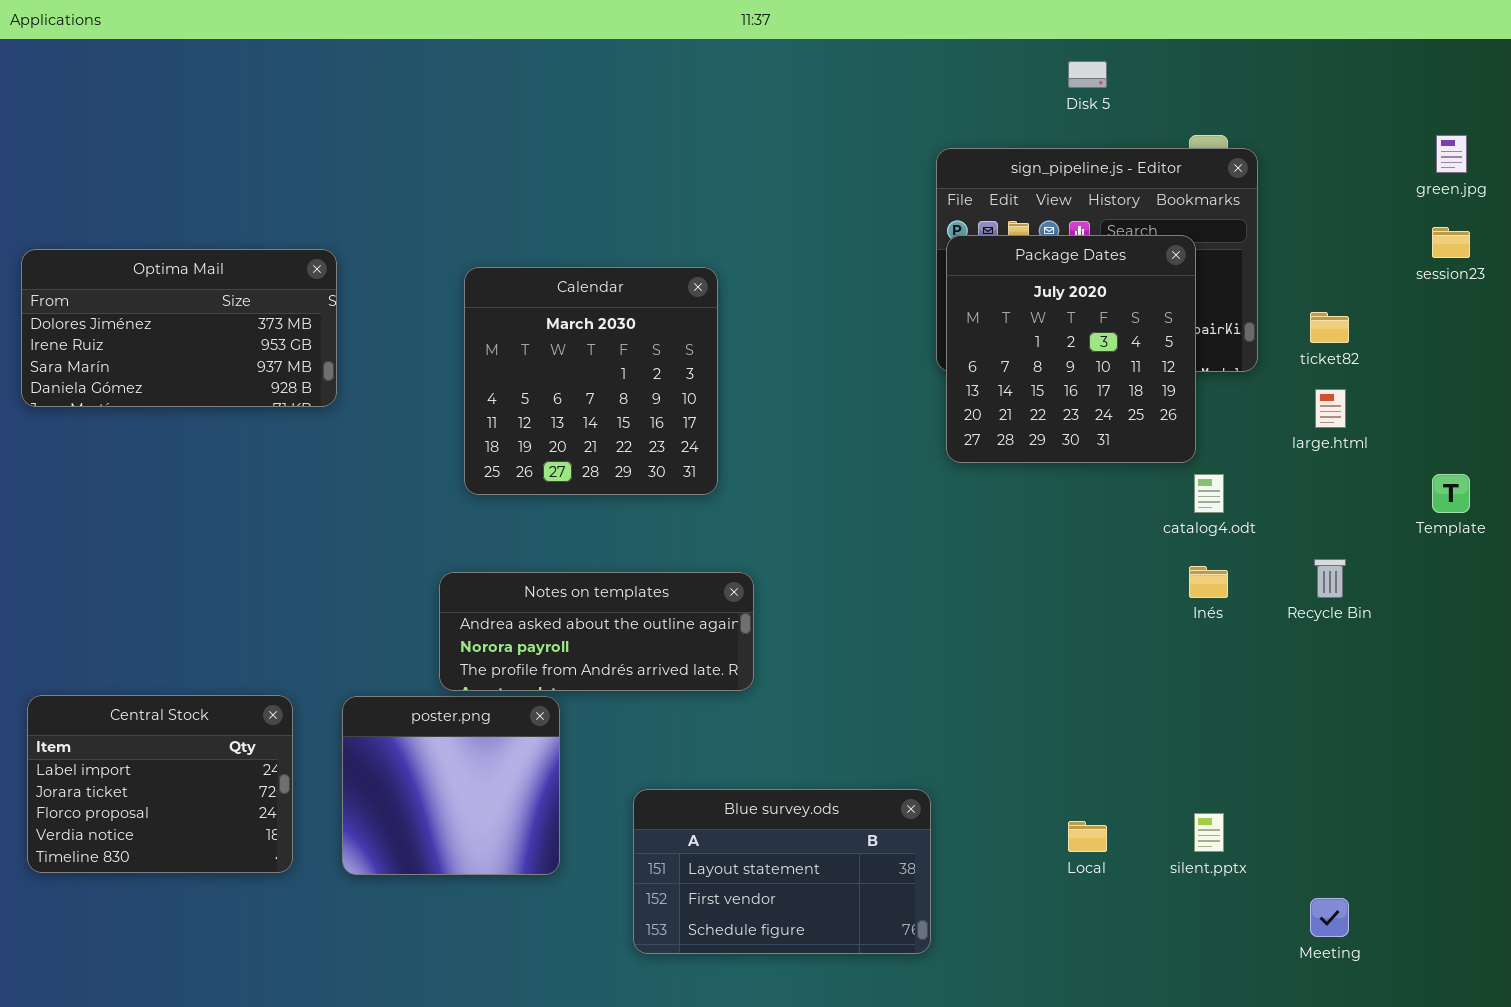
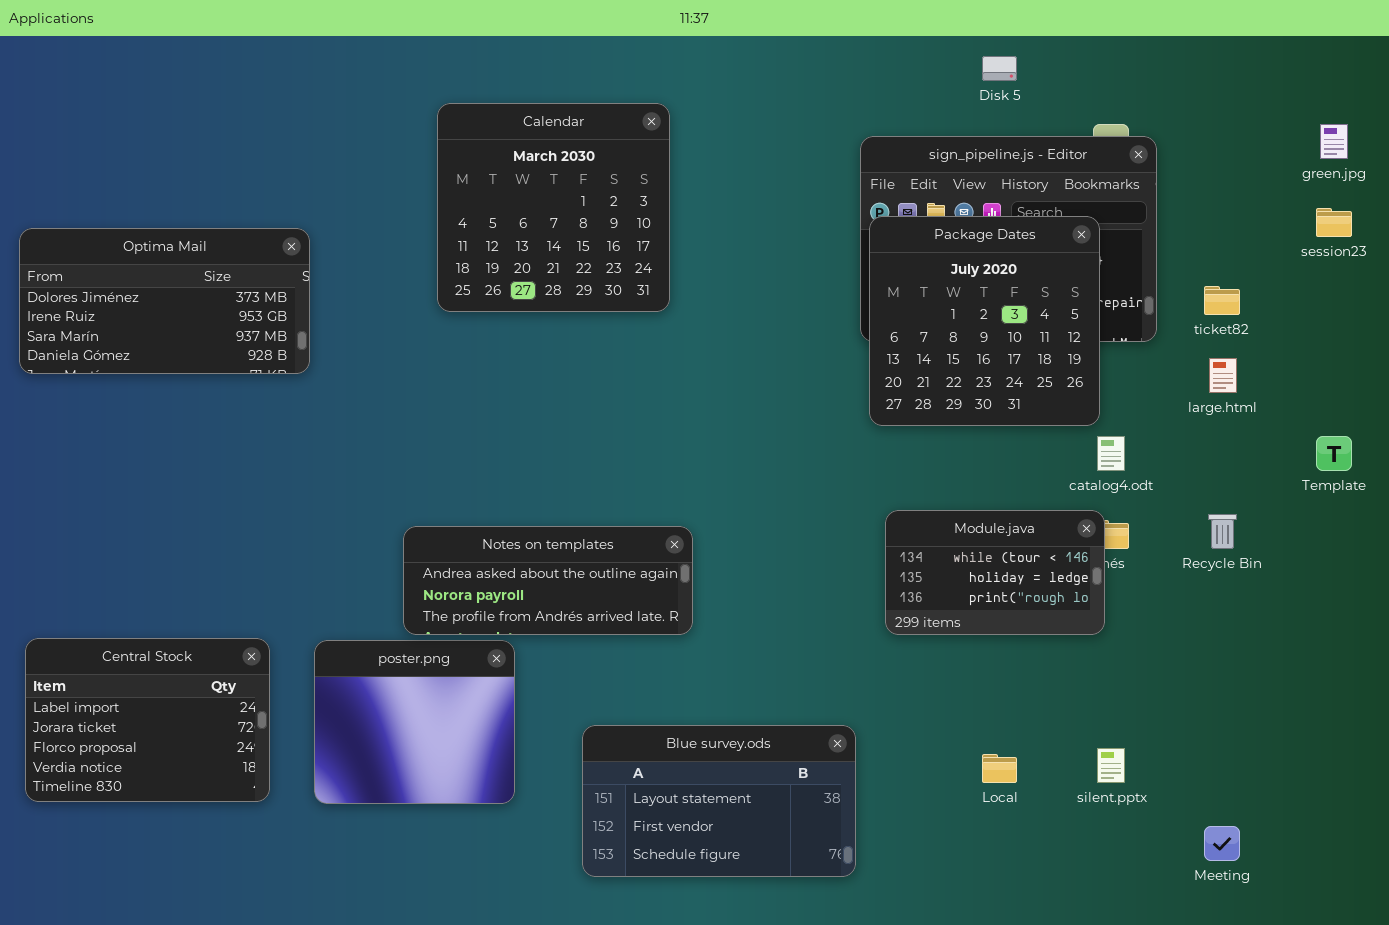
Calendar: [464,267,718,495] -> [437,103,670,312], moved
Module.java: none -> [885,510,1105,635], opened

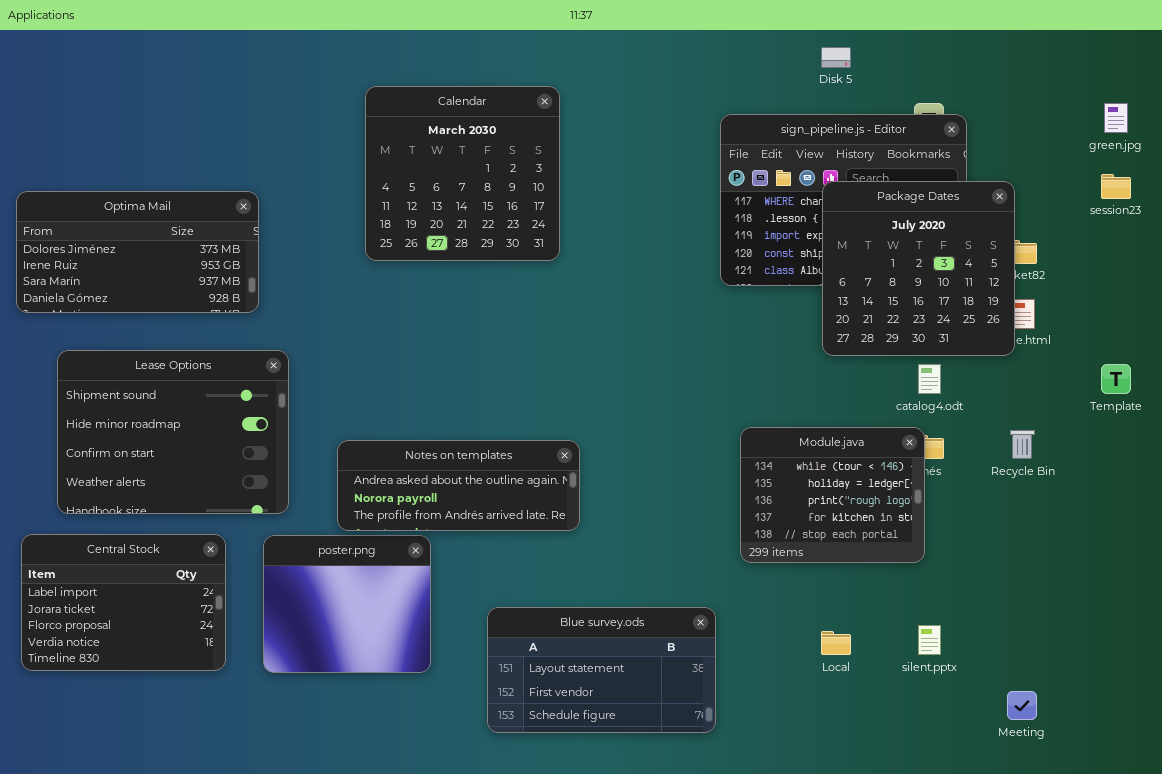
Package Dates: [869,216,1100,426] -> [822,181,1015,356], moved
Lease Options: none -> [57,350,289,514], opened
Module.java: [885,510,1105,635] -> [740,427,925,563], resized

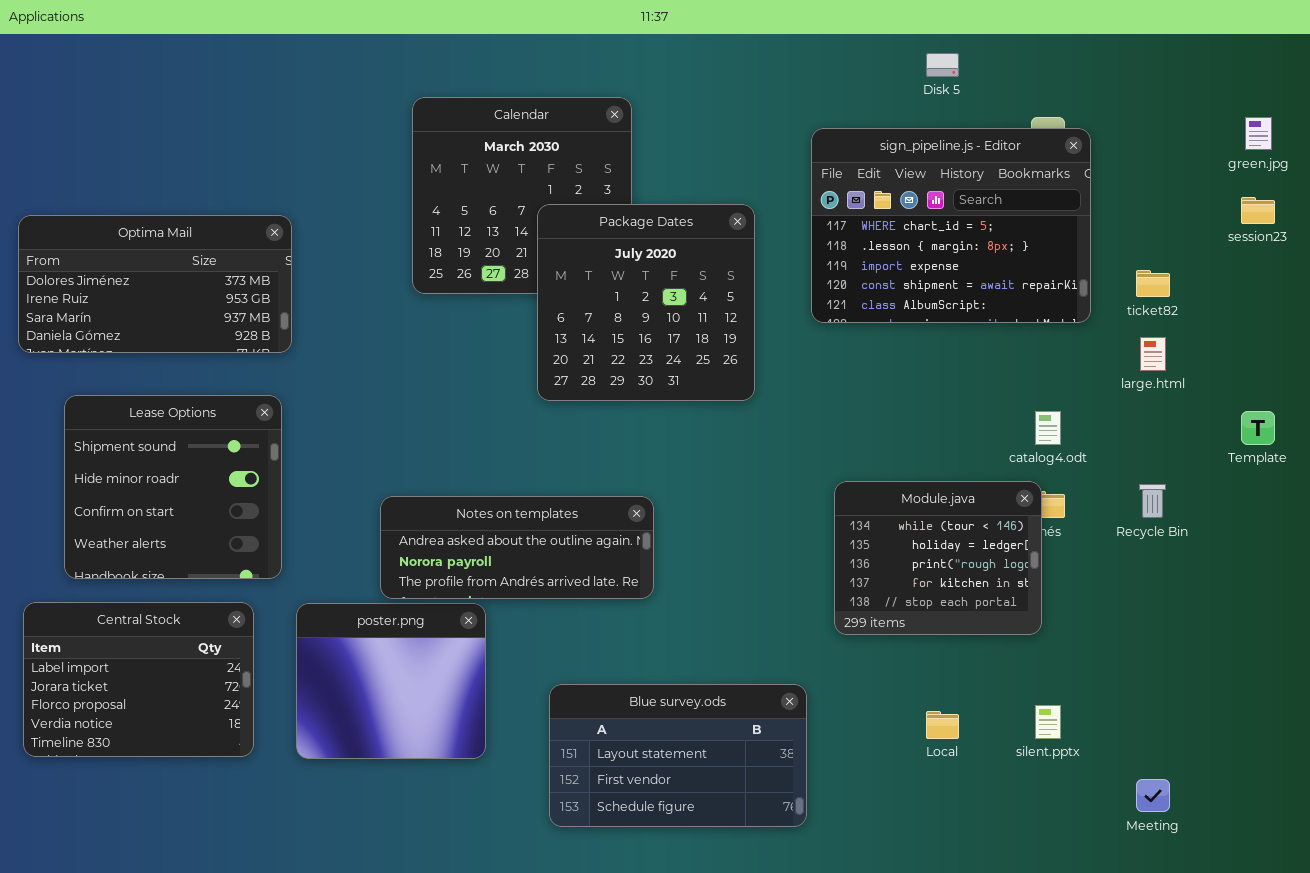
Package Dates: [822,181,1015,356] -> [537,204,755,401], moved
Lease Options: [57,350,289,514] -> [64,395,282,579], resized

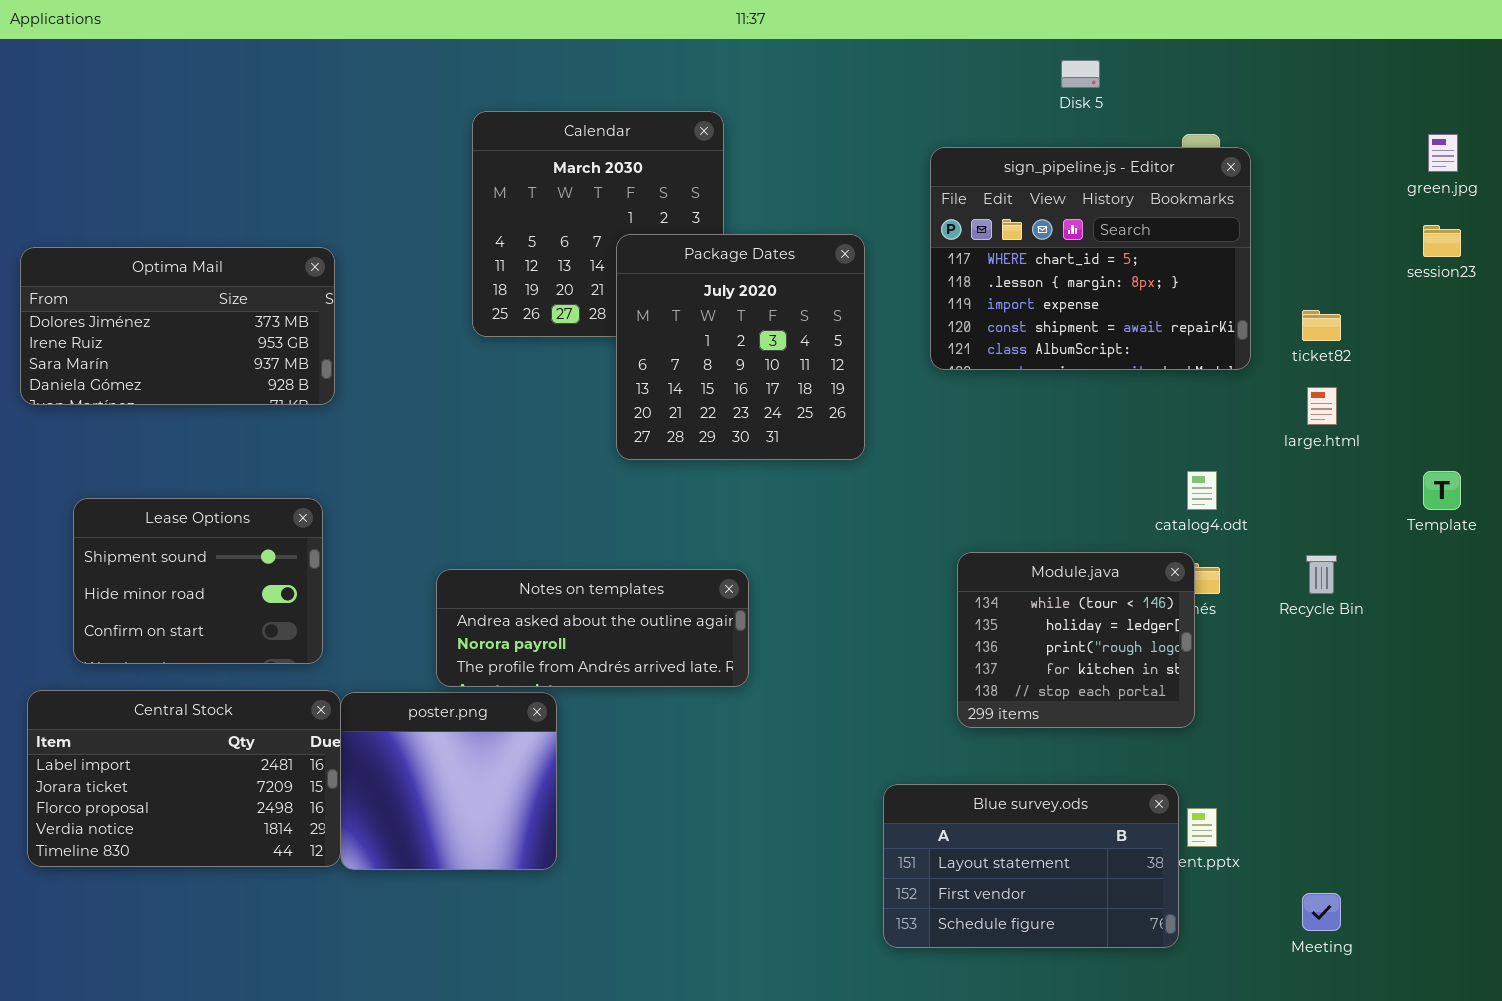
Lease Options: [64,395,282,579] -> [73,498,323,664], resized
Central Stock: [23,602,254,757] -> [27,690,341,867], resized
Blue survey.ods: [549,684,807,827] -> [883,784,1179,948], moved

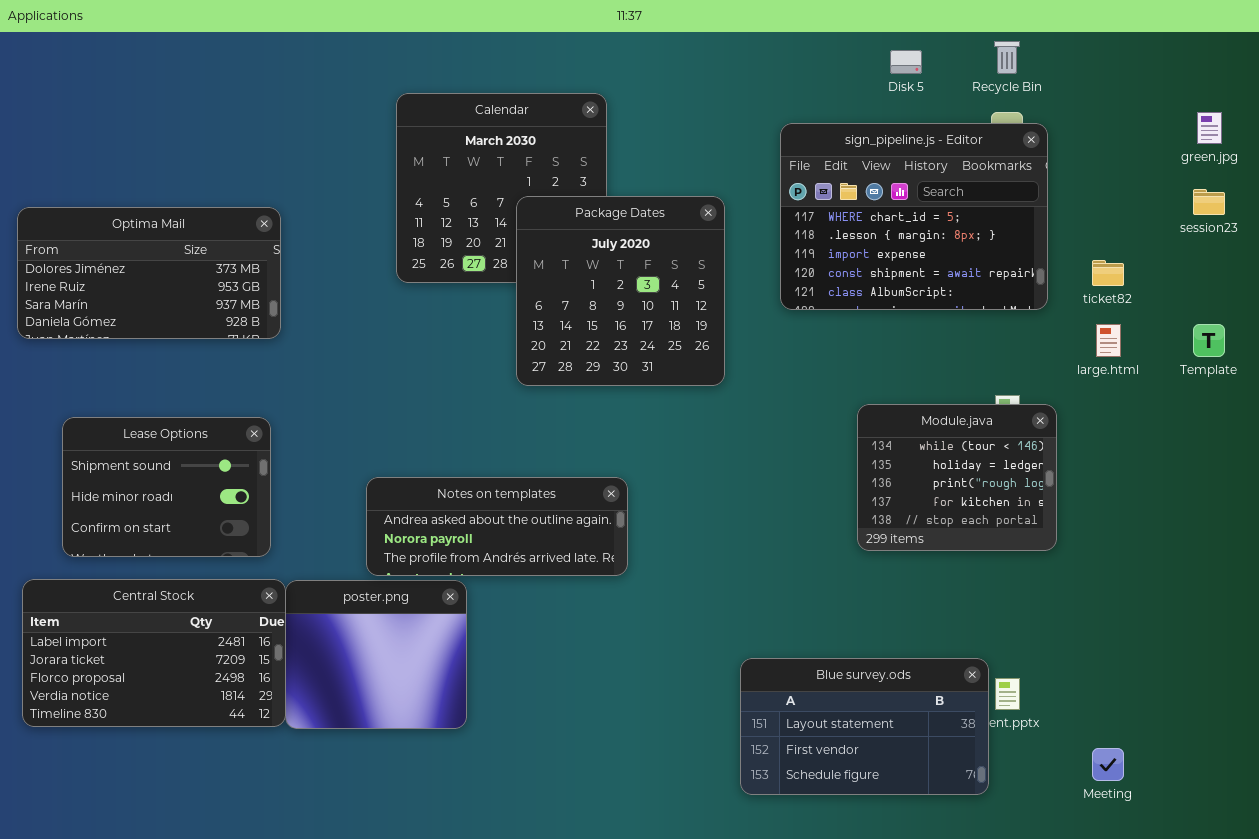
Template: [1423,471,1461,510] -> [1193,324,1225,357], moved
Module.java: [957,552,1195,728] -> [857,404,1057,551], moved
Recycle Bin: [1306,555,1337,594] -> [994,41,1020,74], moved

